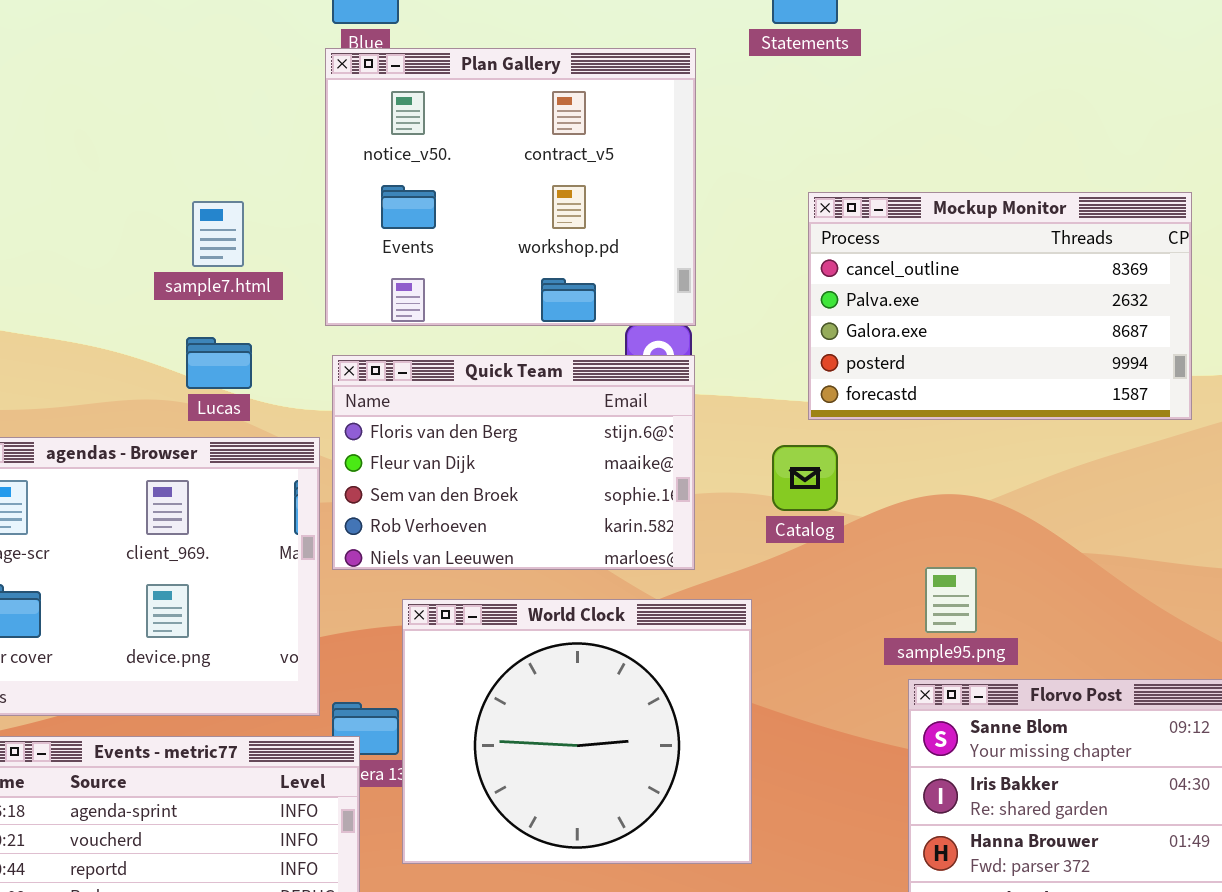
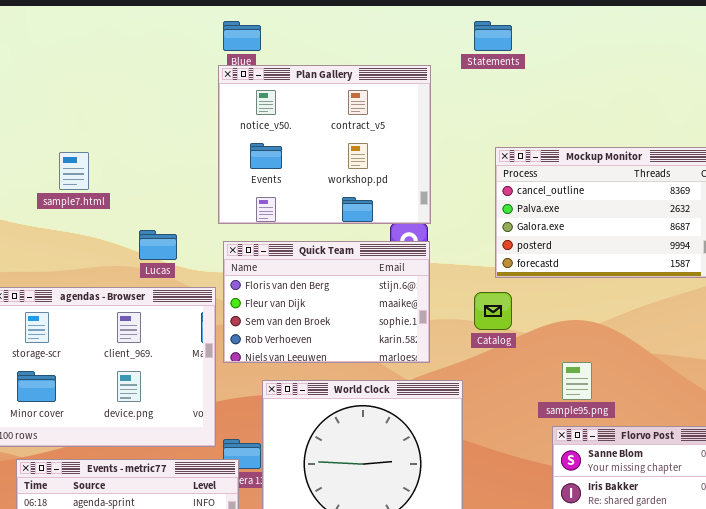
sample7.html: [192,201,244,267] -> [59,152,89,190], moved

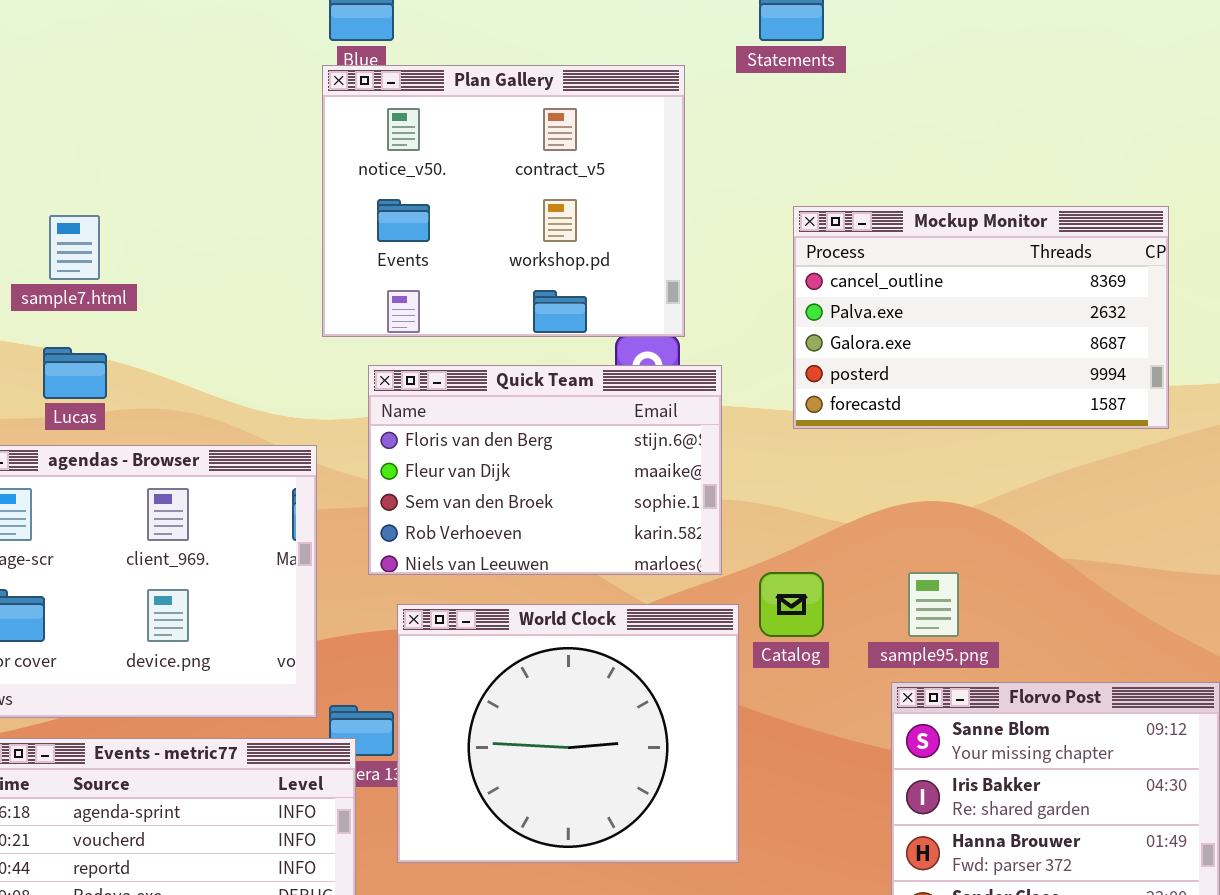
Lucas: [139,230,177,260] -> [43,347,107,399], moved
Quick Team: [223,241,430,363] -> [368,365,722,575], moved
Catalog: [474,292,512,330] -> [759,572,824,637], moved

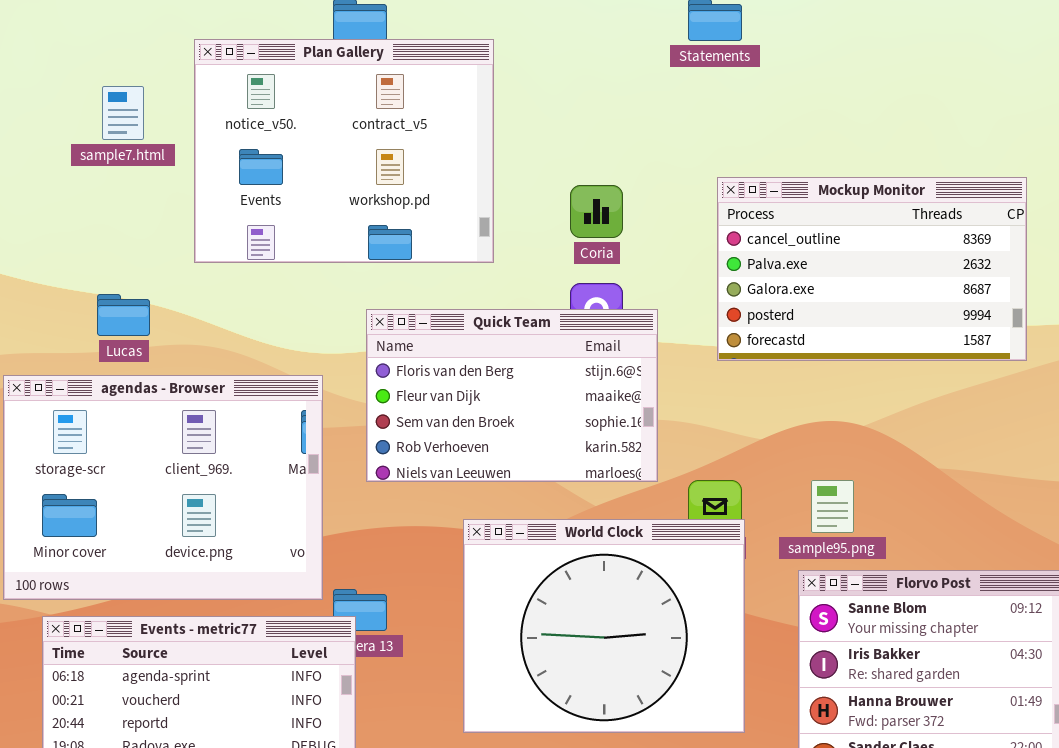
Plan Gallery: [322,65,685,337] -> [194,39,494,263], moved
sample7.html: [49,215,100,280] -> [102,86,144,140], moved
World Clock: [397,604,739,863] -> [463,519,745,733], moved

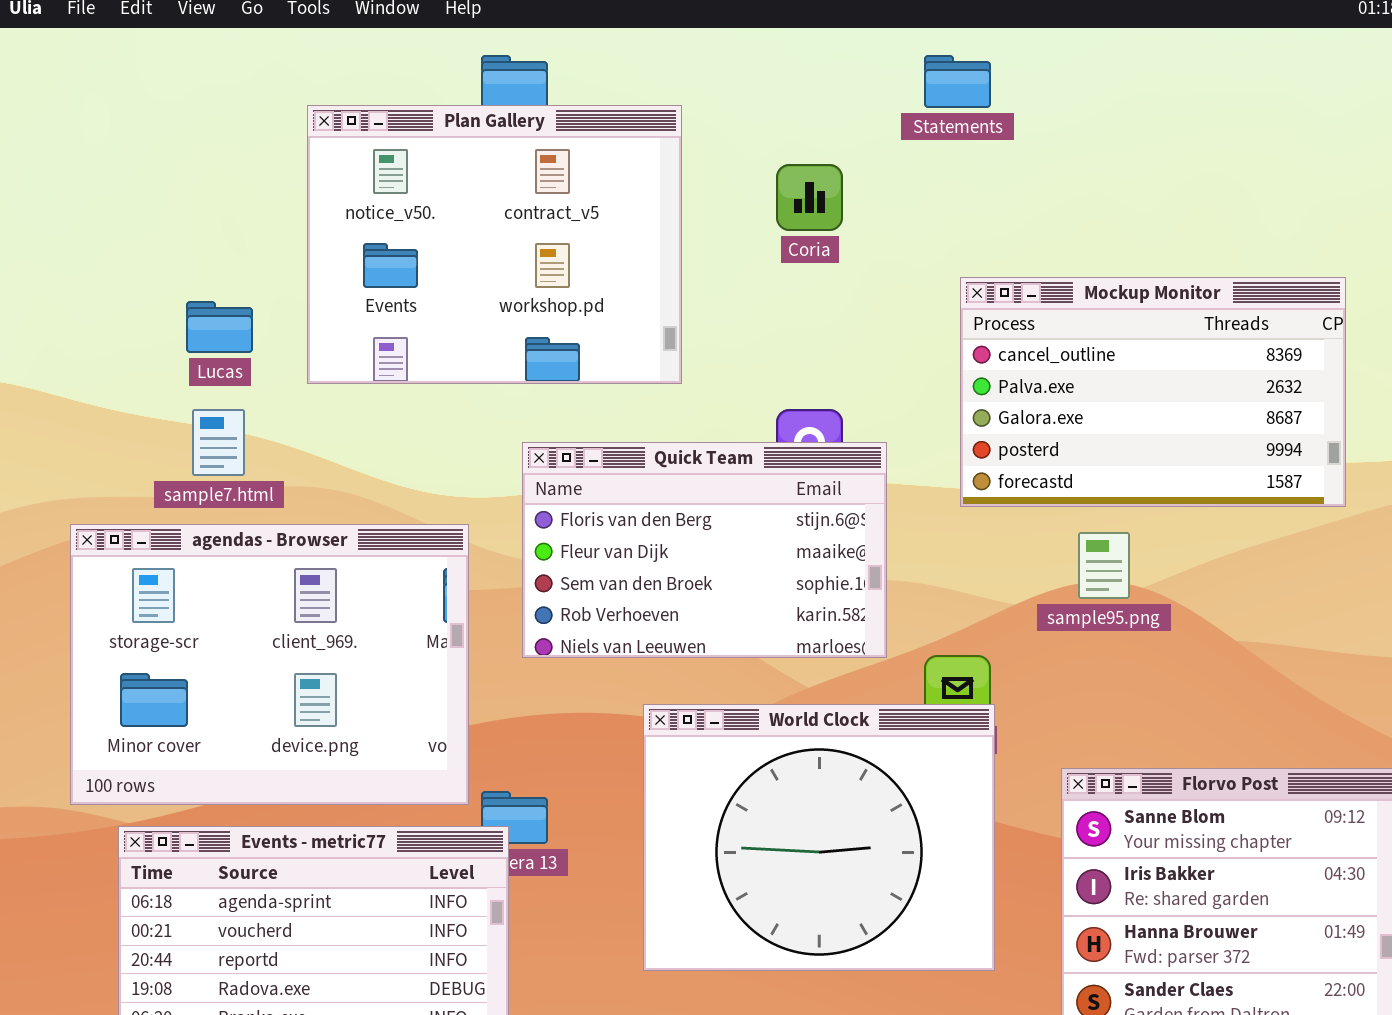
sample7.html: [102,86,144,140] -> [192,409,245,476], moved
Coria: [570,185,623,238] -> [776,164,843,231], moved
Lucas: [97,294,150,336] -> [186,301,253,353], moved
sample95.png: [811,480,854,533] -> [1078,532,1130,599], moved

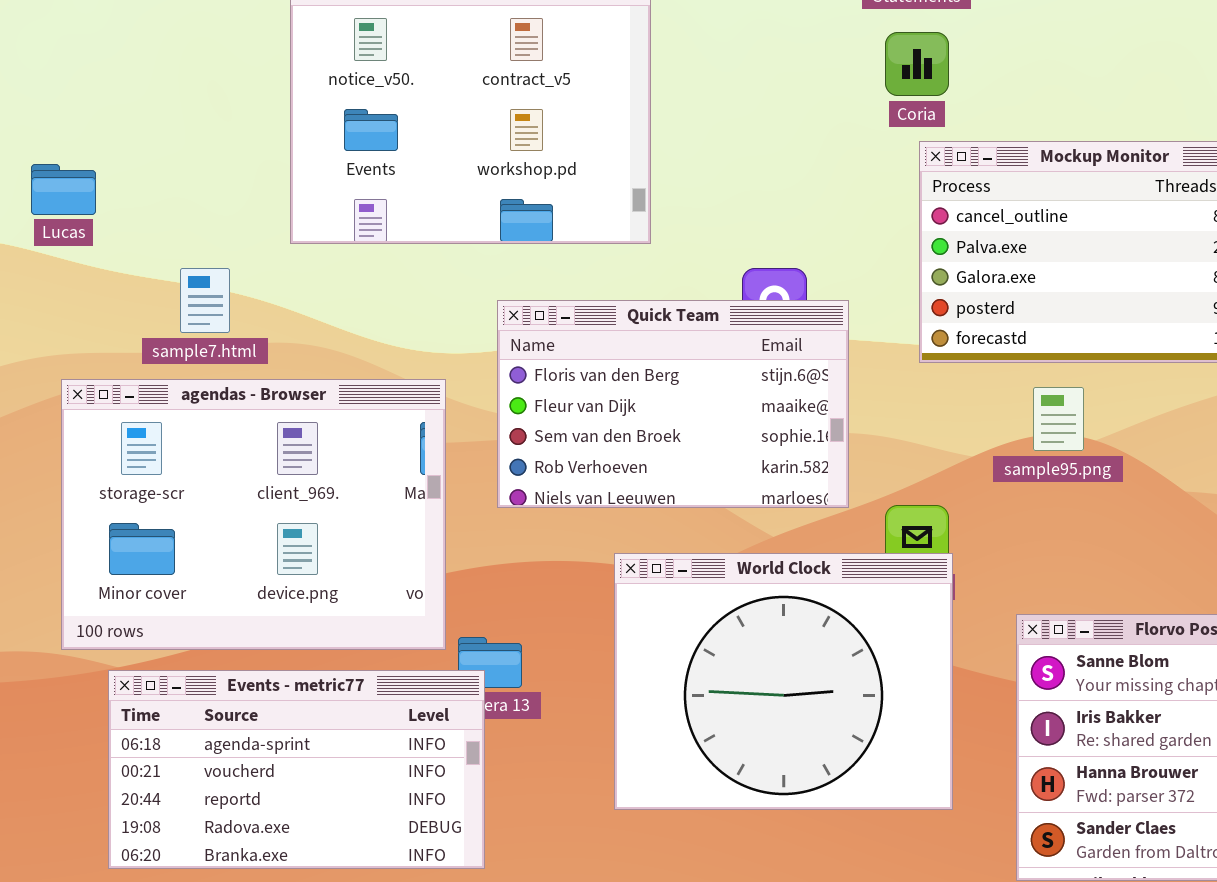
Coria: [776,164,843,231] -> [885,32,949,96], moved
Lucas: [186,301,253,353] -> [31,164,96,215], moved

